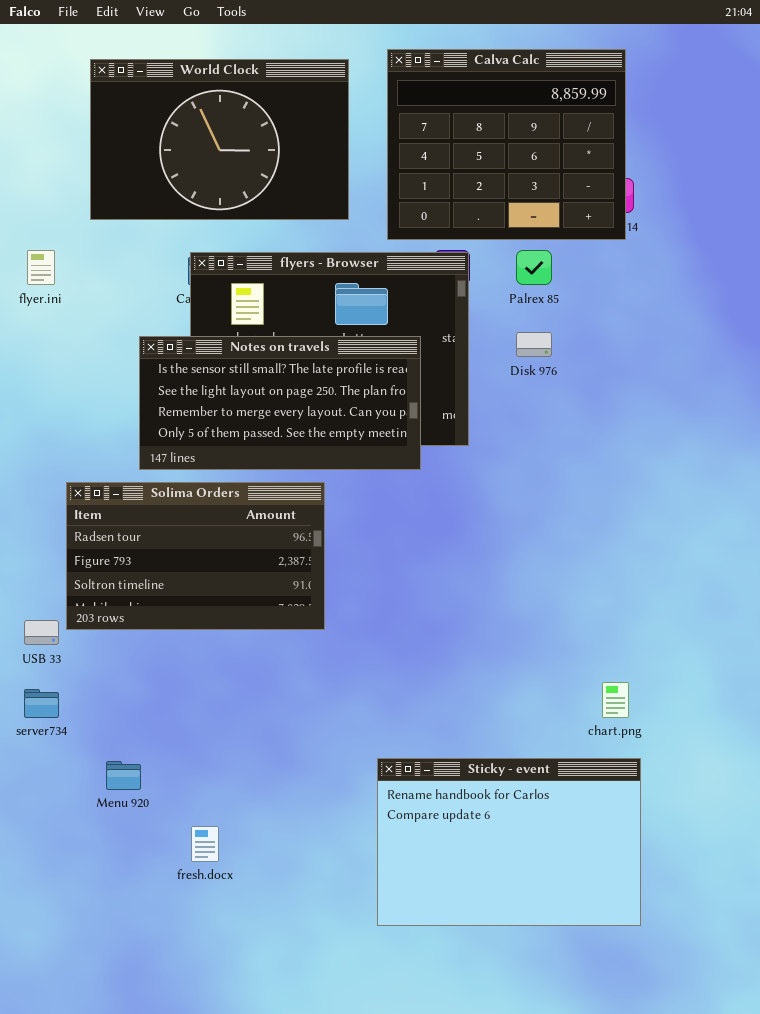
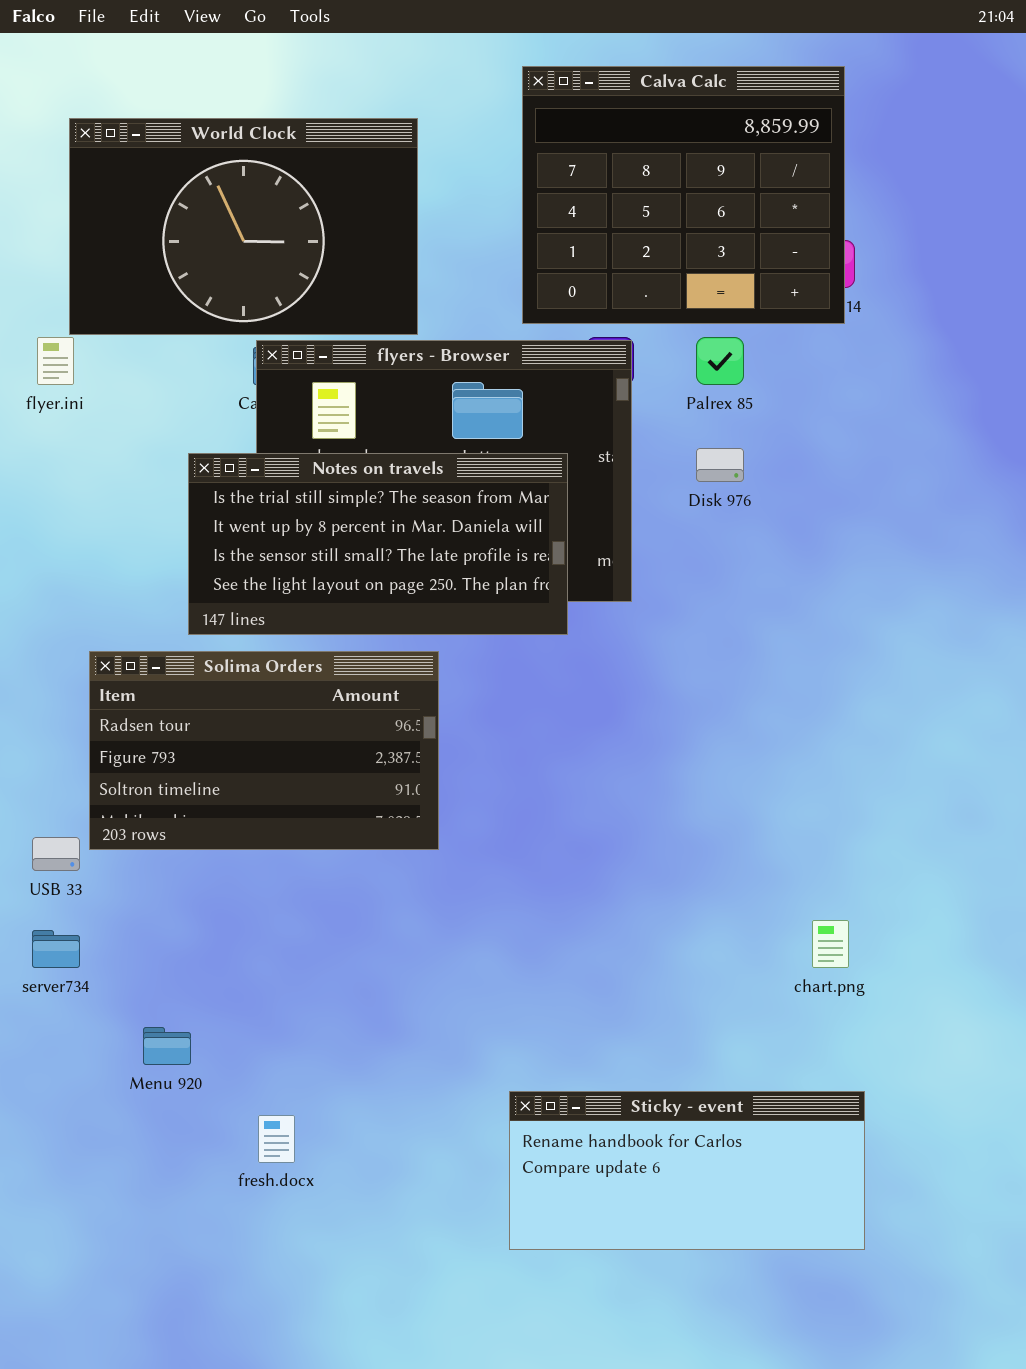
World Clock: [90,59,349,220] -> [69,118,418,335], moved
Notes on travels: [139,336,421,470] -> [188,453,568,635], scrolled up 2 rows
Sticky - event: [377,758,641,926] -> [509,1091,865,1250], resized

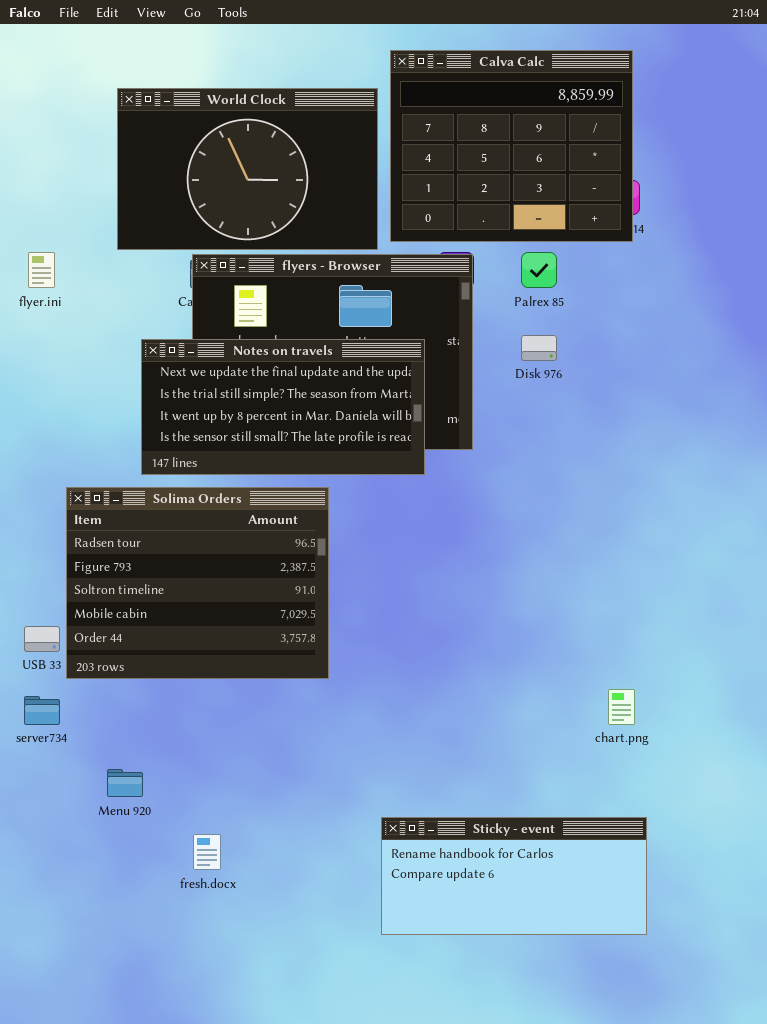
World Clock: [69,118,418,335] -> [117,88,378,250], moved
Notes on travels: [188,453,568,635] -> [141,339,425,475], scrolled up 1 row
Solima Orders: [89,651,439,850] -> [66,487,329,679], resized

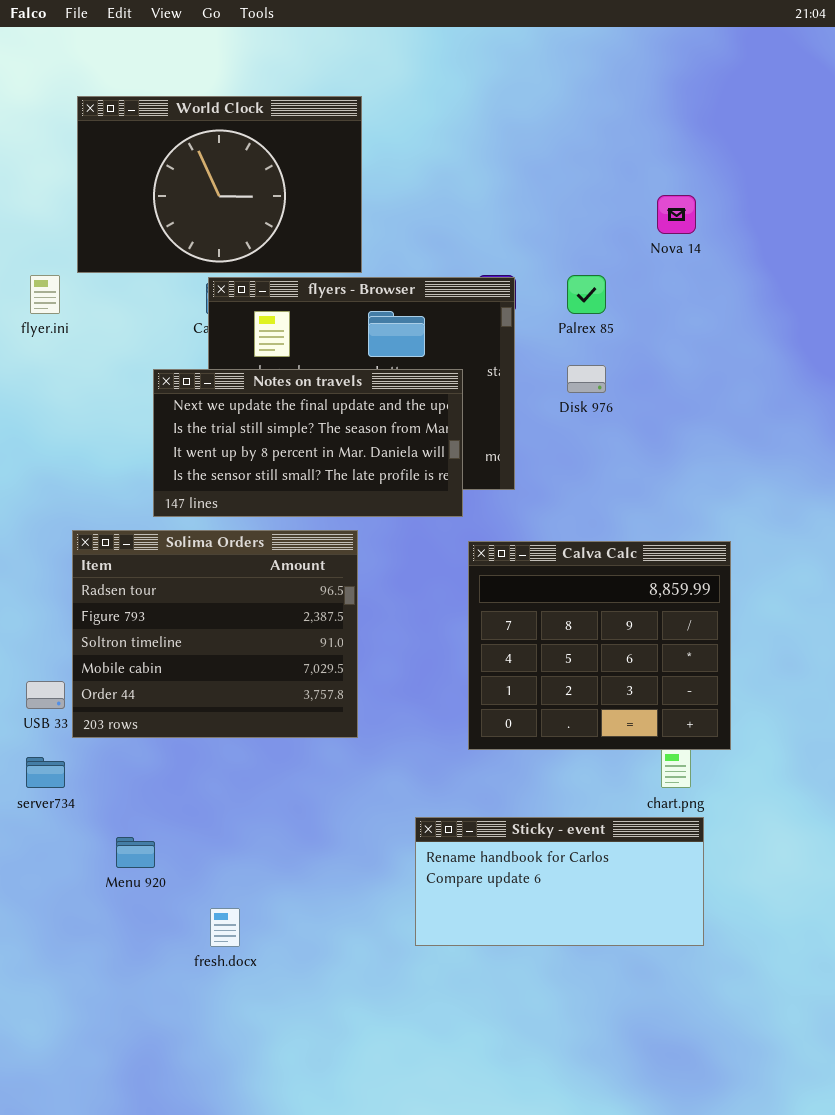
Calva Calc: [390,50,633,242] -> [468,541,731,750], moved
World Clock: [117,88,378,250] -> [77,96,362,273], moved
Sticky - event: [381,817,647,935] -> [415,817,704,946], moved

